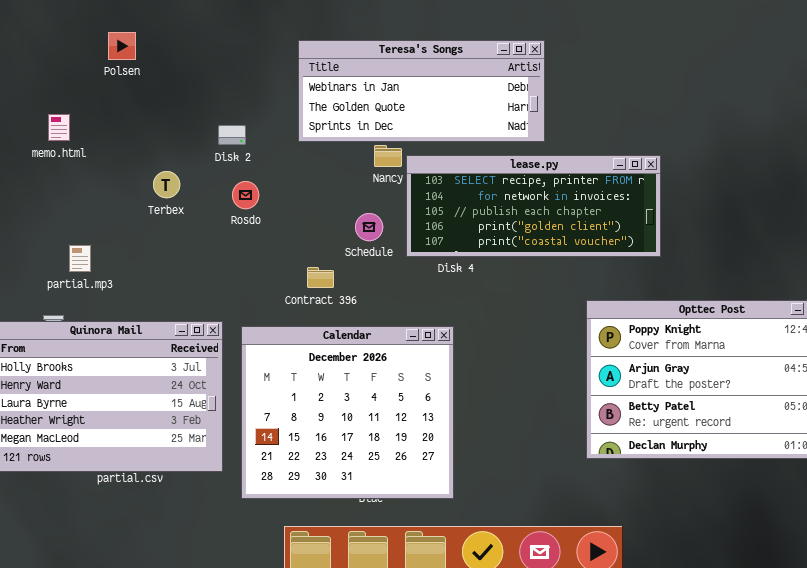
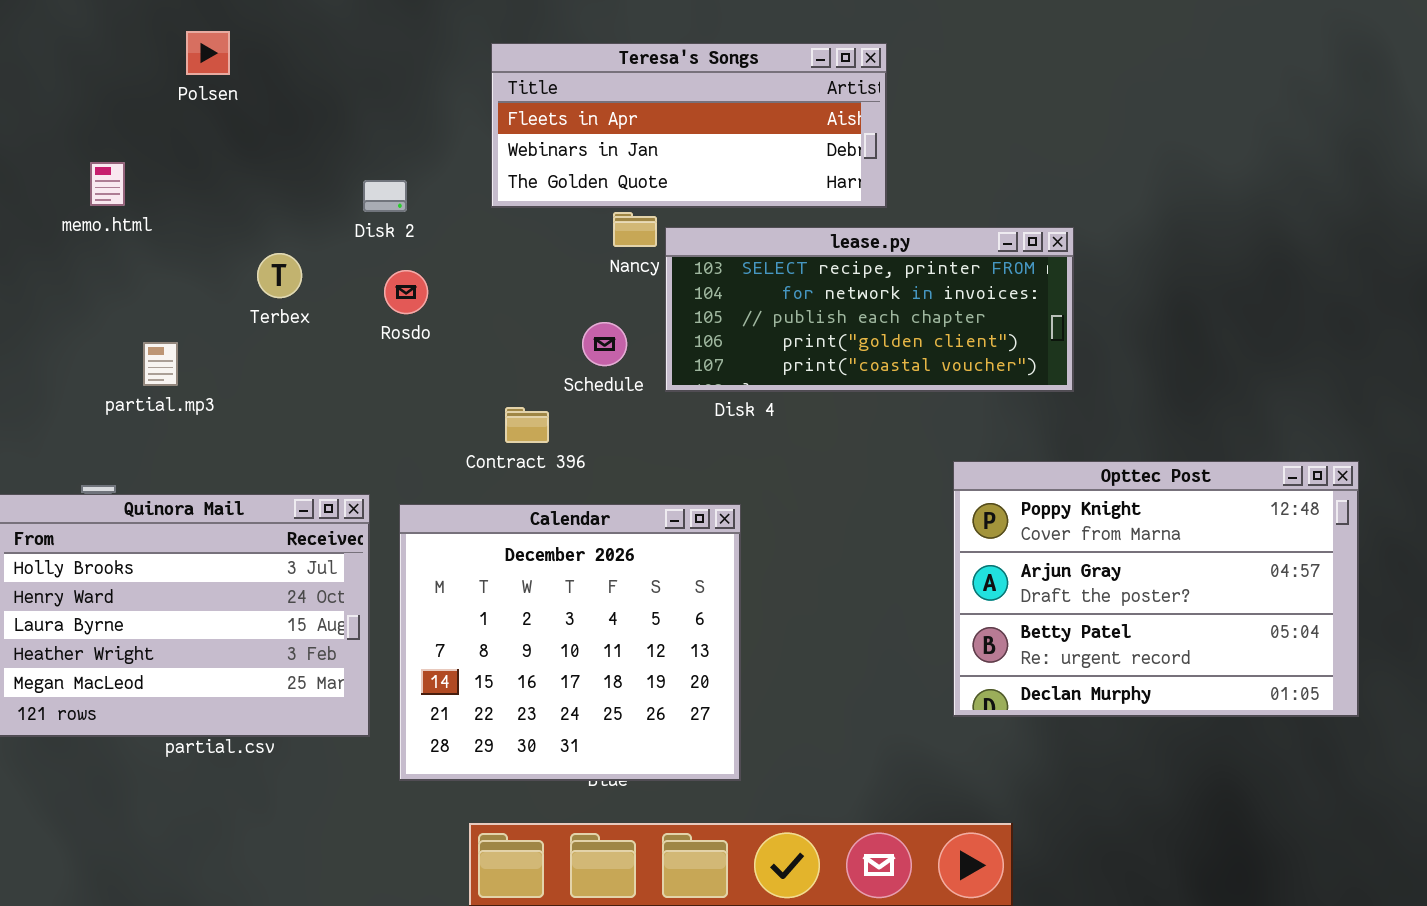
Teresa's Songs: [298,40,545,142] -> [491,43,887,208], scrolled up 1 row
partial.mp3: [69,245,91,272] -> [143,342,178,386], moved

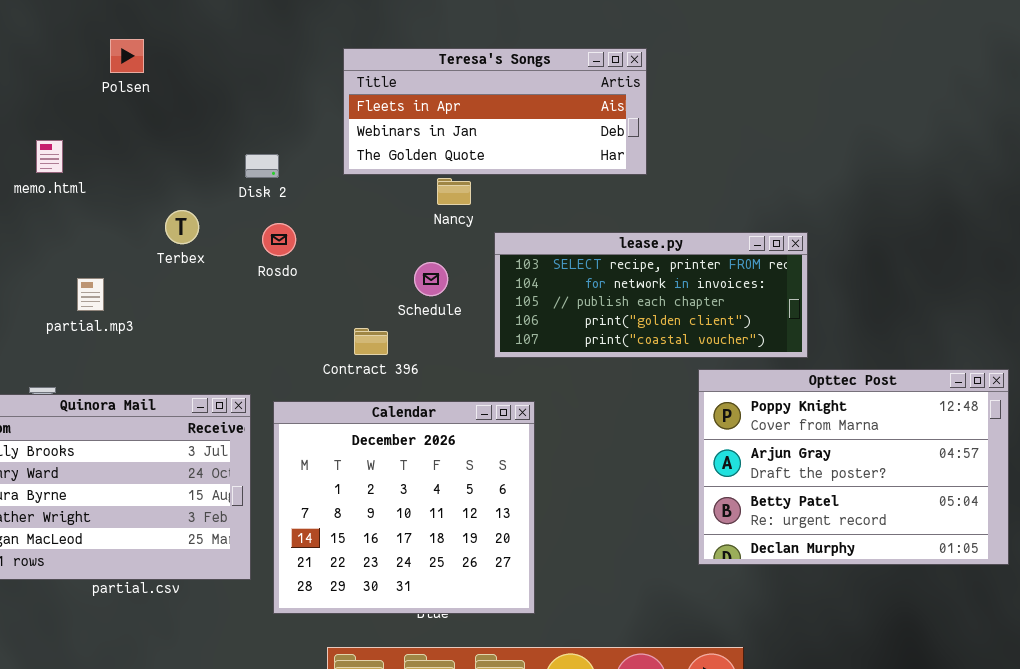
lease.py: [665,227,1074,392] -> [494,232,808,358], moved

